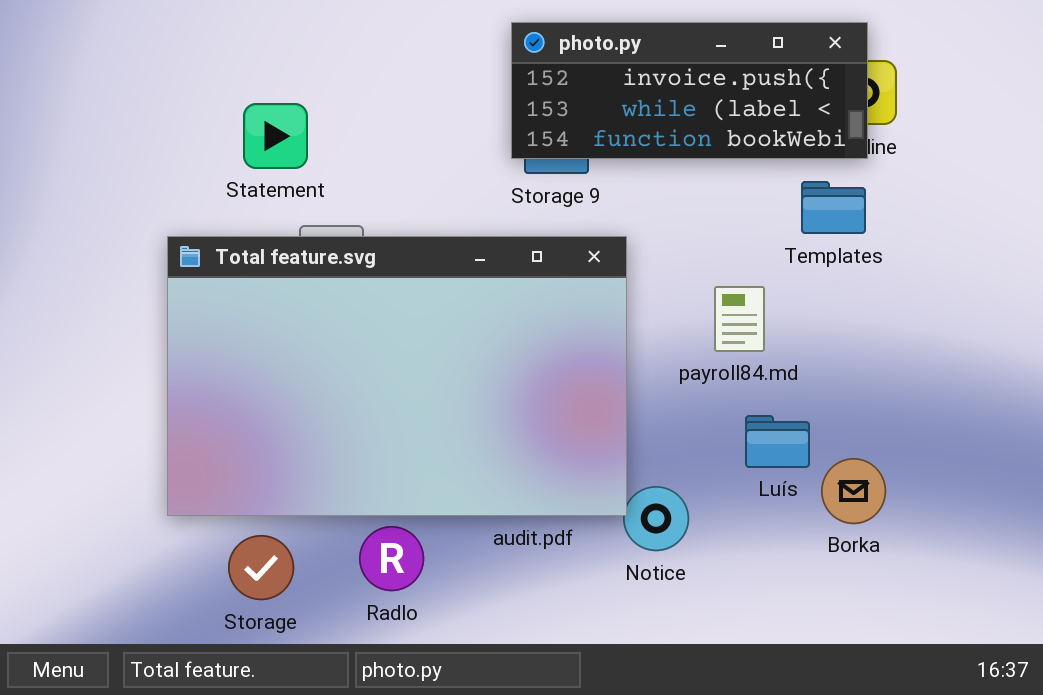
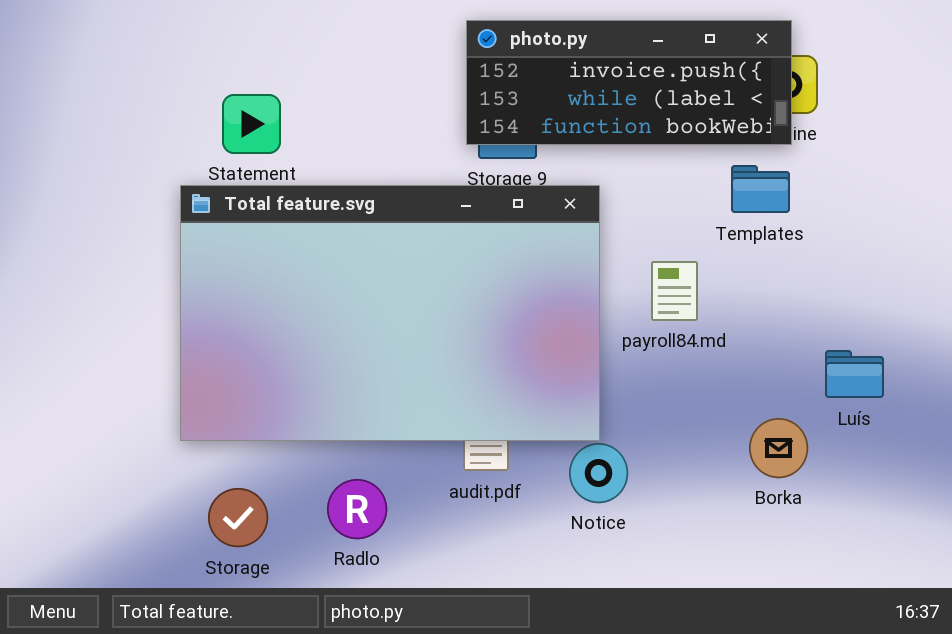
Total feature.svg: [167,236,627,516] -> [180,185,600,441], moved
Luís: [745,415,810,468] -> [825,350,884,398], moved

